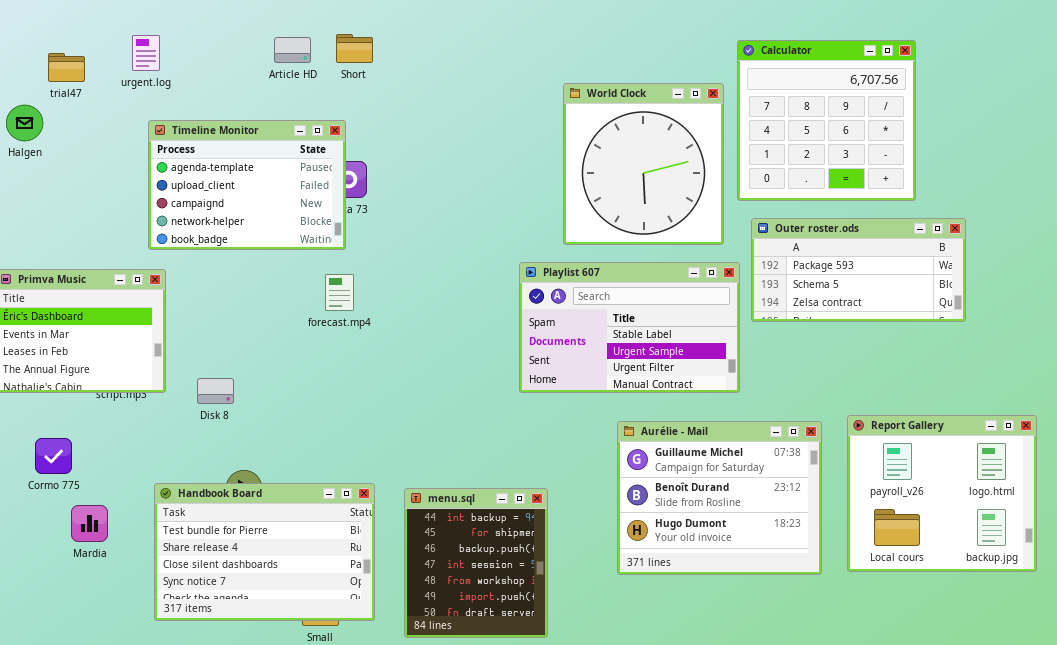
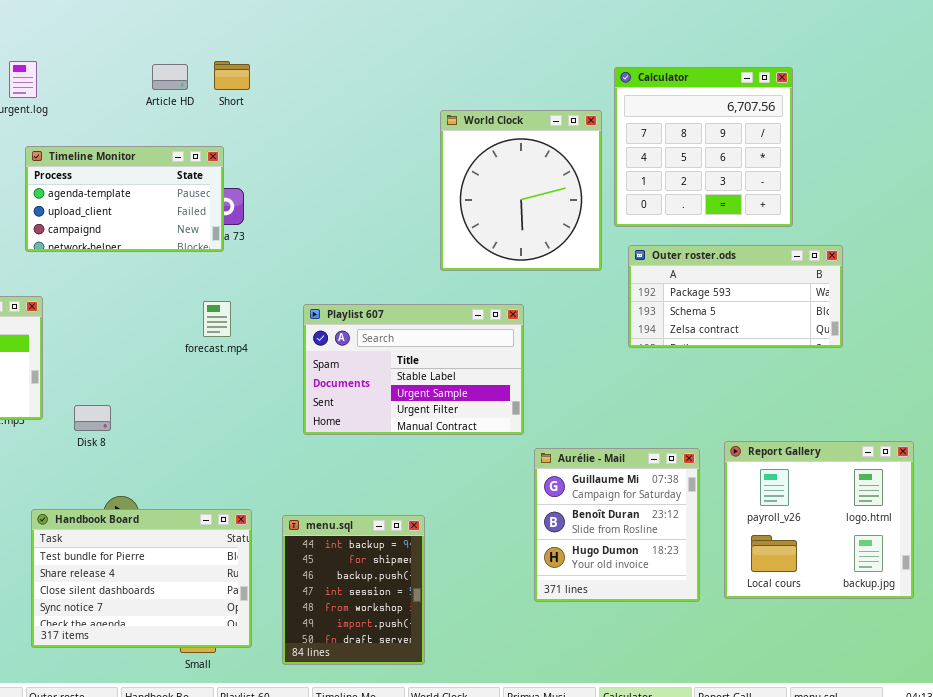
Timeline Monitor: [148,120,346,250] -> [25,146,224,252], resized
Playlist 607: [519,262,740,393] -> [303,304,524,435], moved
Aurélie - Mail: [617,421,822,575] -> [534,448,700,602], resized

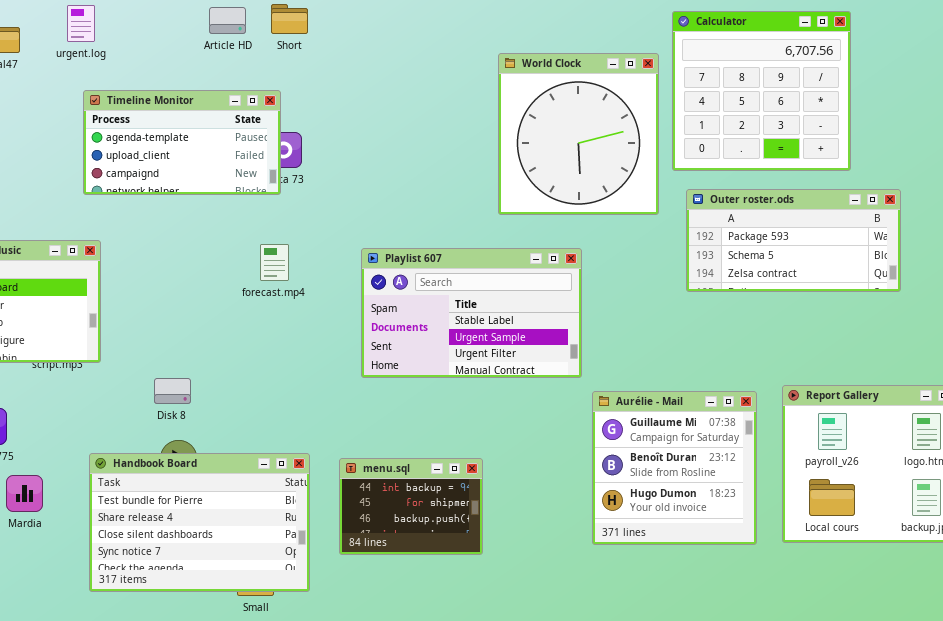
Disk 8: [74,405,111,431] -> [154,378,191,404], moved
menu.sql: [282,515,425,665] -> [339,458,483,555], resized

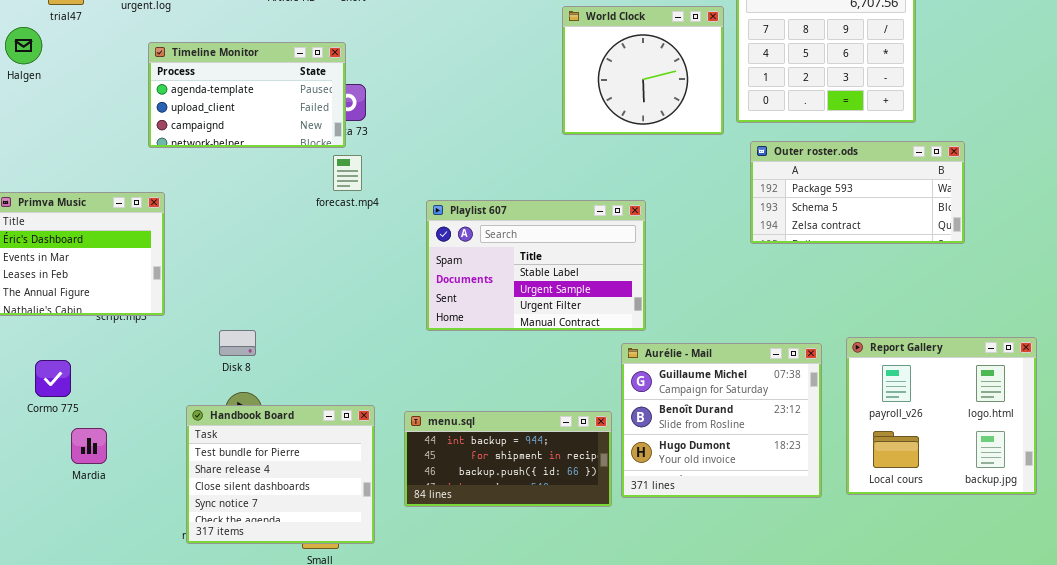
World Clock: [498,53,659,215] -> [562,6,724,135], resized
forecast.mp4: [260,244,289,281] -> [333,155,362,191], moved
Aurélie - Mail: [592,391,757,545] -> [621,343,822,498], resized
Handbook Board: [89,453,310,592] -> [186,405,375,544], resized
menu.sql: [339,458,483,555] -> [404,411,612,507], resized

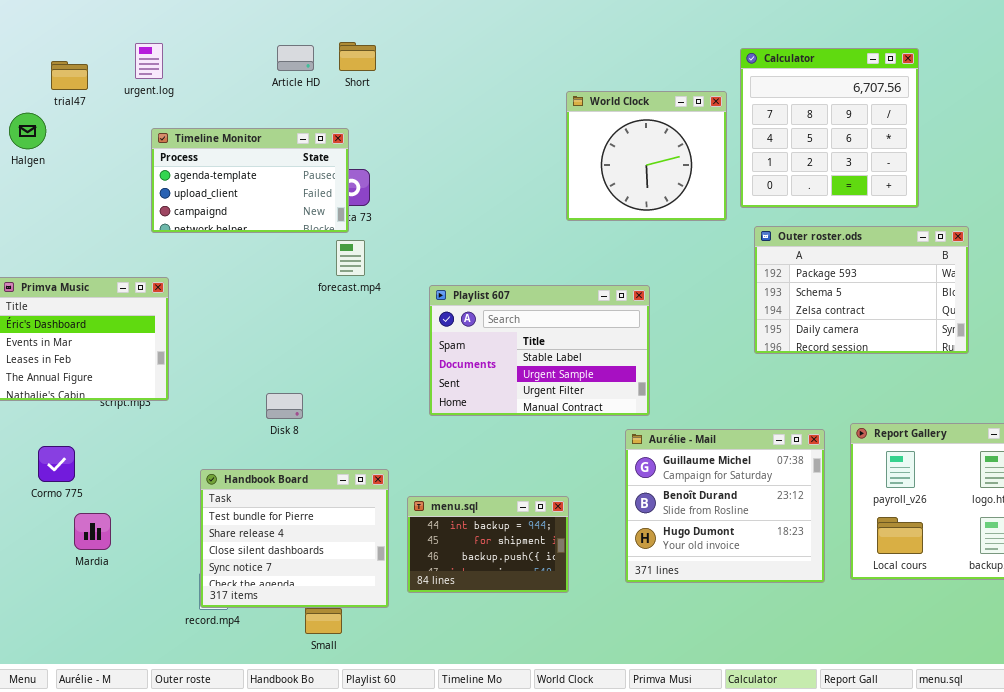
Outer roster.ods: [750,141,965,244] -> [754,226,969,354], resized
Disk 8: [219,330,256,356] -> [266,393,303,419], moved
Handbook Board: [186,405,375,544] -> [200,469,389,608], moved
menu.sql: [404,411,612,507] -> [407,496,569,593], resized

